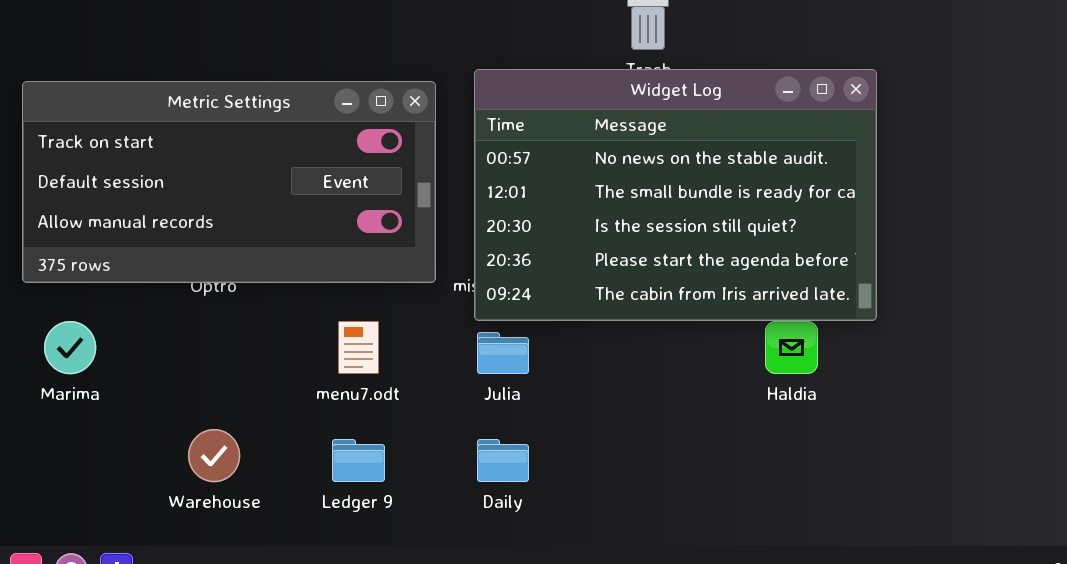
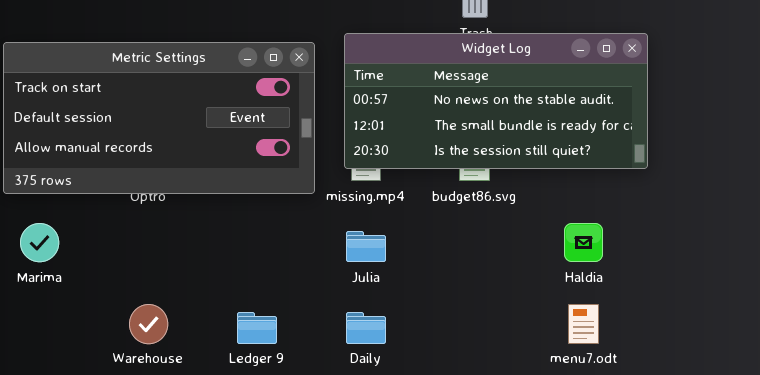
Widget Log: [474,69,877,321] -> [344,33,648,169], resized
menu7.odt: [338,321,379,374] -> [568,304,599,344], moved

